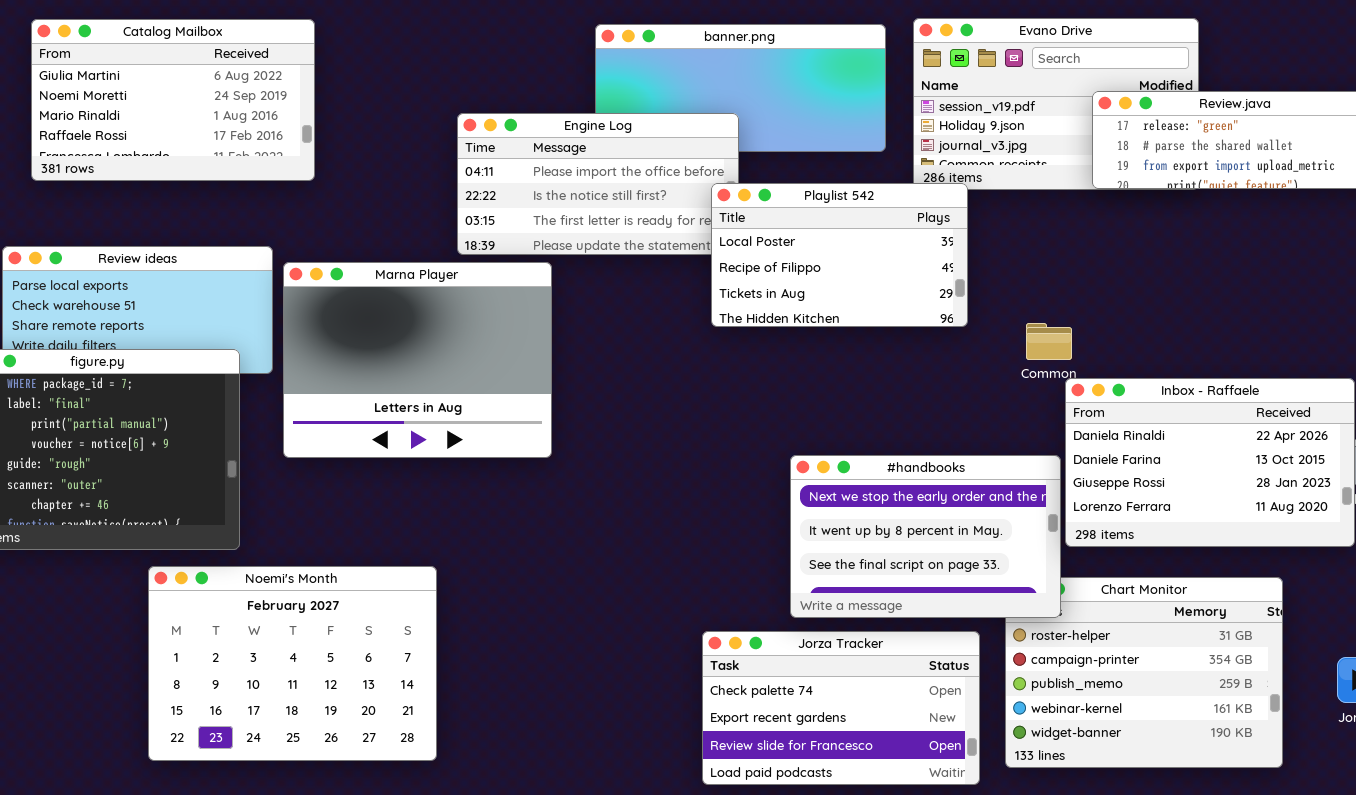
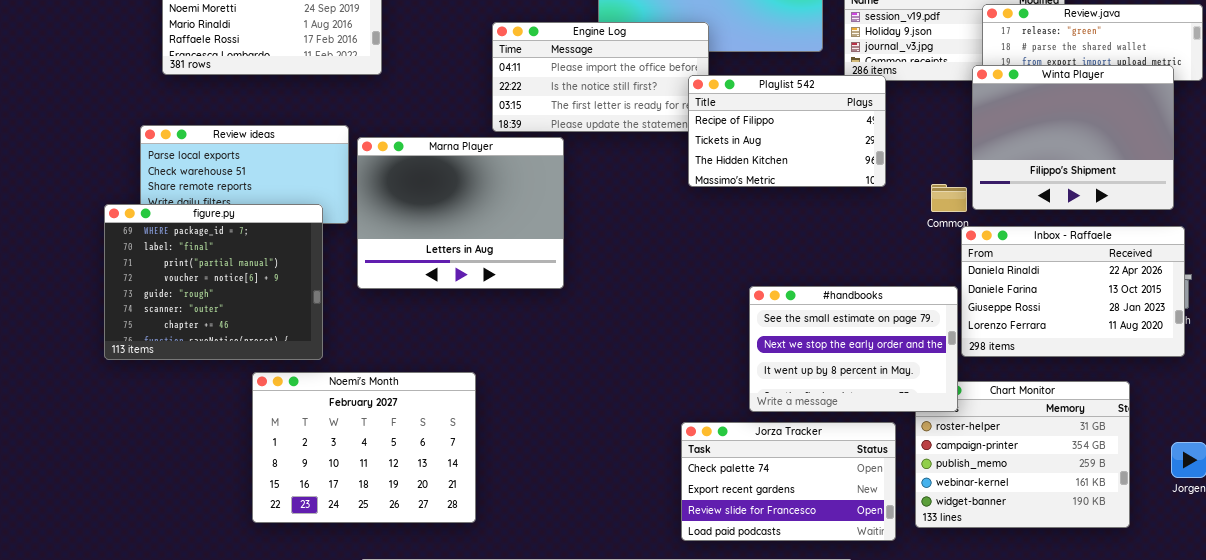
Winta Player: none -> [972,65,1174,210], opened
Playlist 542: [711,183,968,327] -> [688,75,886,187], scrolled down 1 row
#handbooks: [790,455,1061,618] -> [749,286,958,412], scrolled up 1 row

